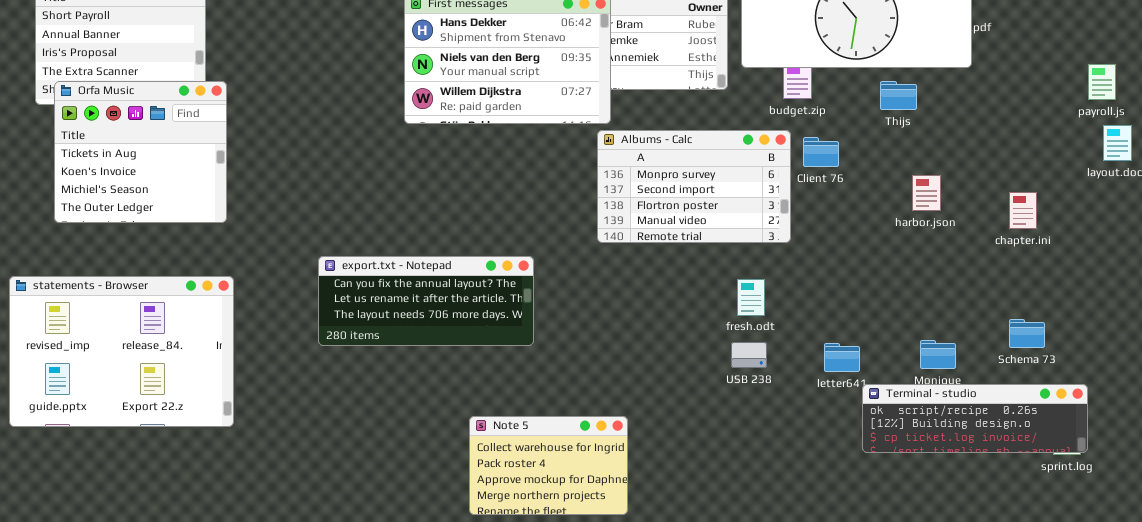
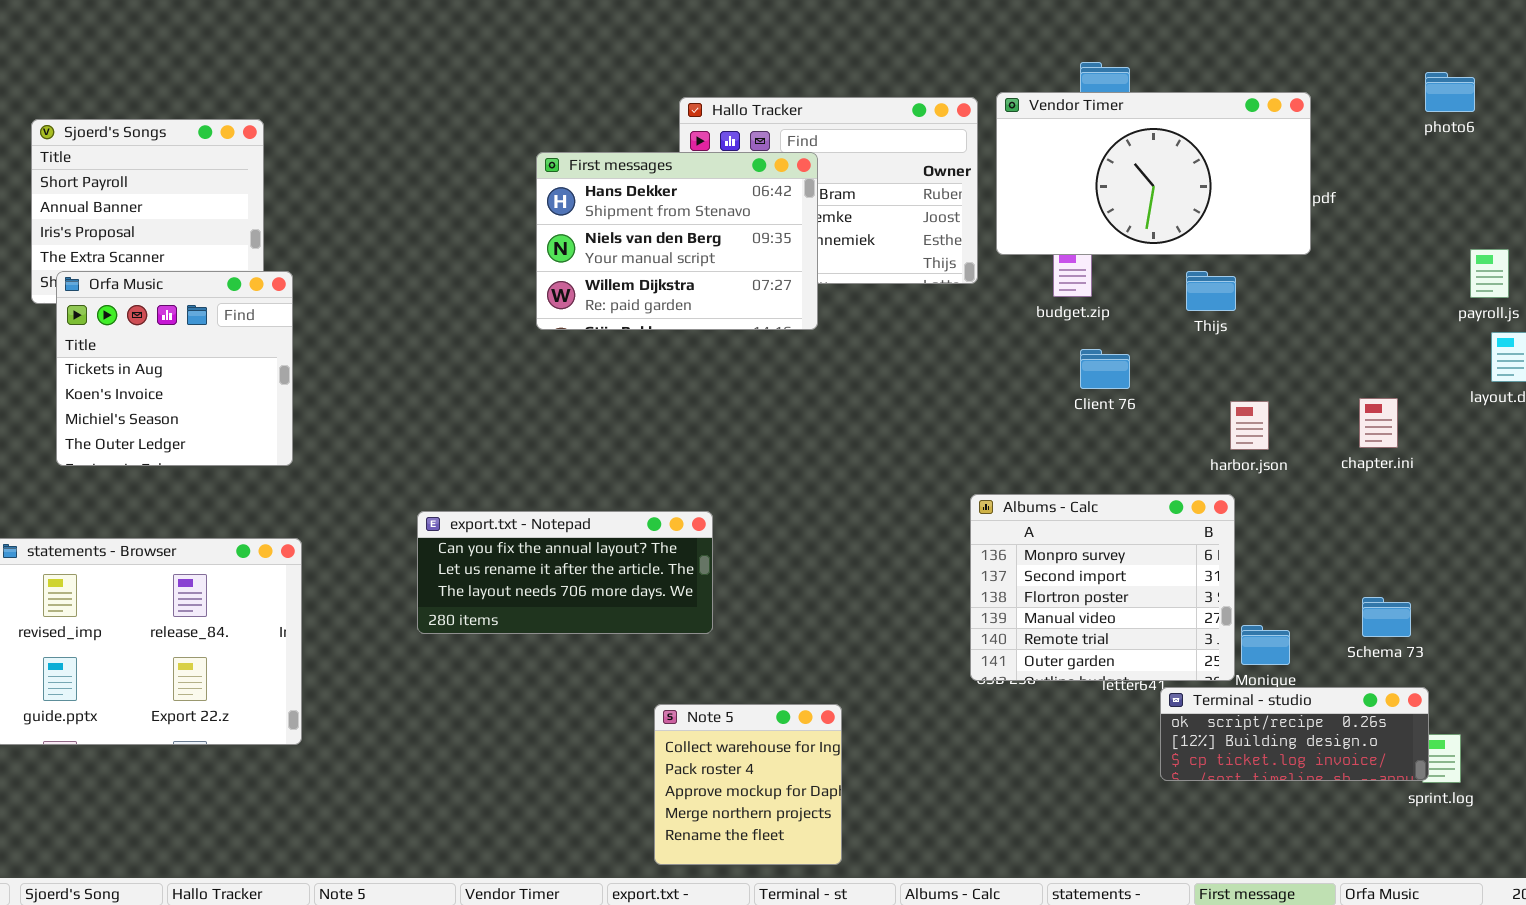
Albums - Calc: [597,130,791,243] -> [970,494,1235,681], moved, resized
chapter.ini: [1009,192,1037,229] -> [1359,398,1398,448], moved
Terminal - studio: [862,384,1088,453] -> [1160,687,1429,781], resized
Note 5: [469,416,628,515] -> [654,704,842,865], resized

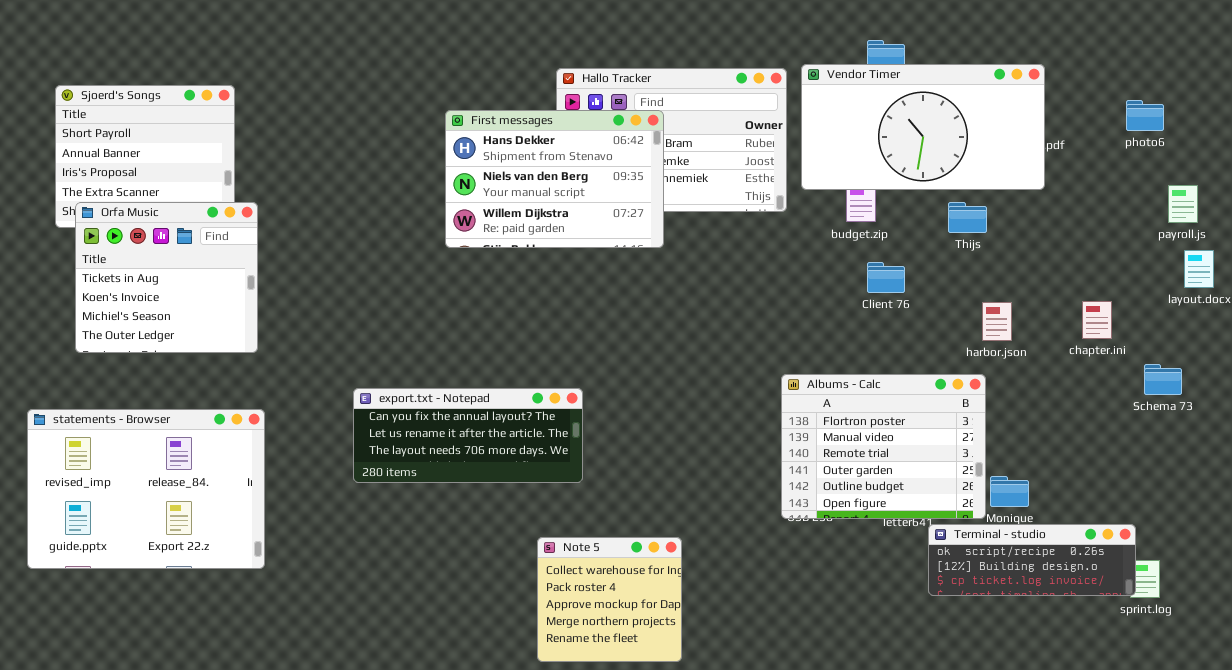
photo6: [1425,72,1475,112] -> [1126,100,1164,131], moved
Albums - Calc: [970,494,1235,681] -> [781,374,986,519], scrolled down 2 rows
Schema 73: [1362,597,1411,637] -> [1144,364,1182,395], moved

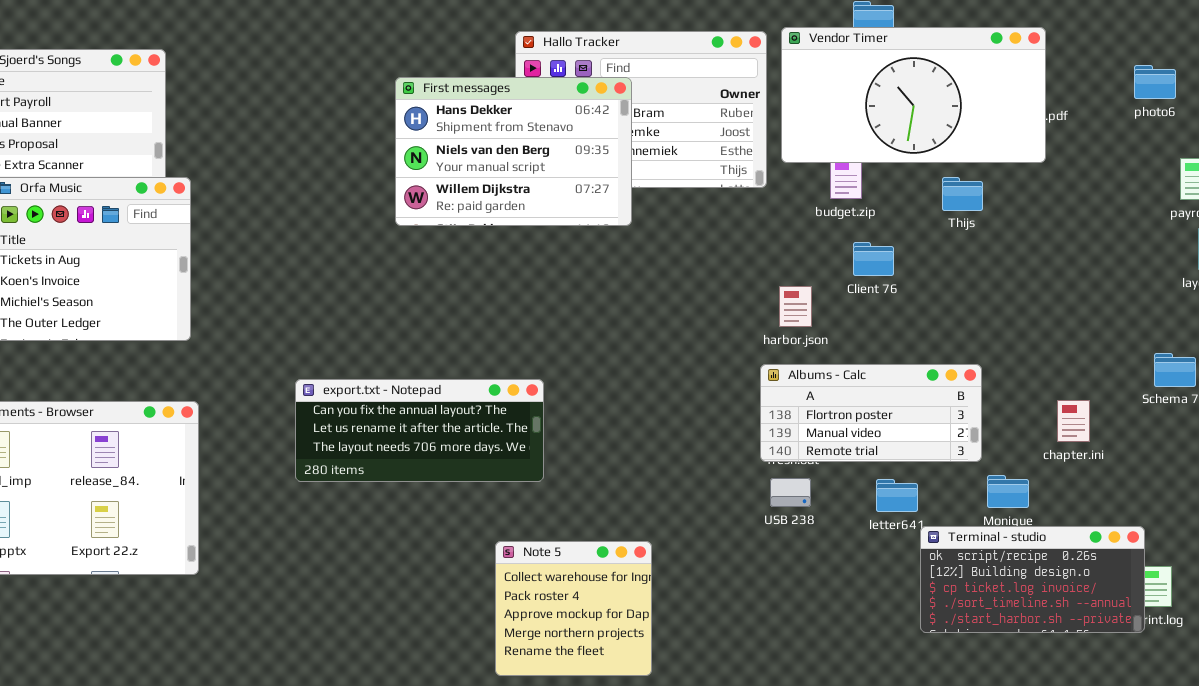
chapter.ini: [1082,301,1112,339] -> [1057,400,1090,442], moved
harbor.json: [982,302,1012,341] -> [779,286,812,327], moved
Albums - Calc: [781,374,986,519] -> [760,364,982,462], resized
Terminal - studio: [928,524,1136,596] -> [920,526,1145,633], resized

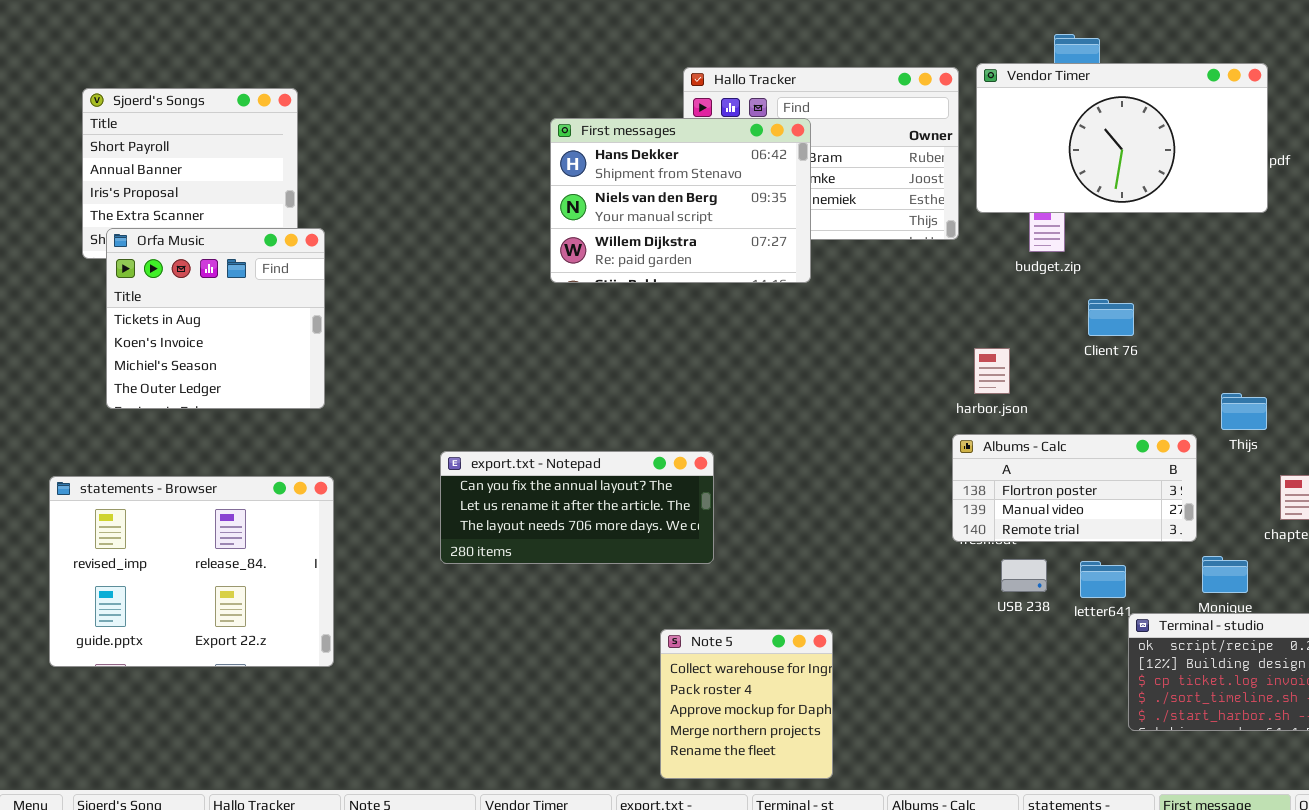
Thijs: [942,177,983,211] -> [1221,393,1267,430], moved
Client 76: [853,242,894,276] -> [1088,299,1134,336], moved
USB 238: [770,478,811,507] -> [1001,559,1047,592], moved

